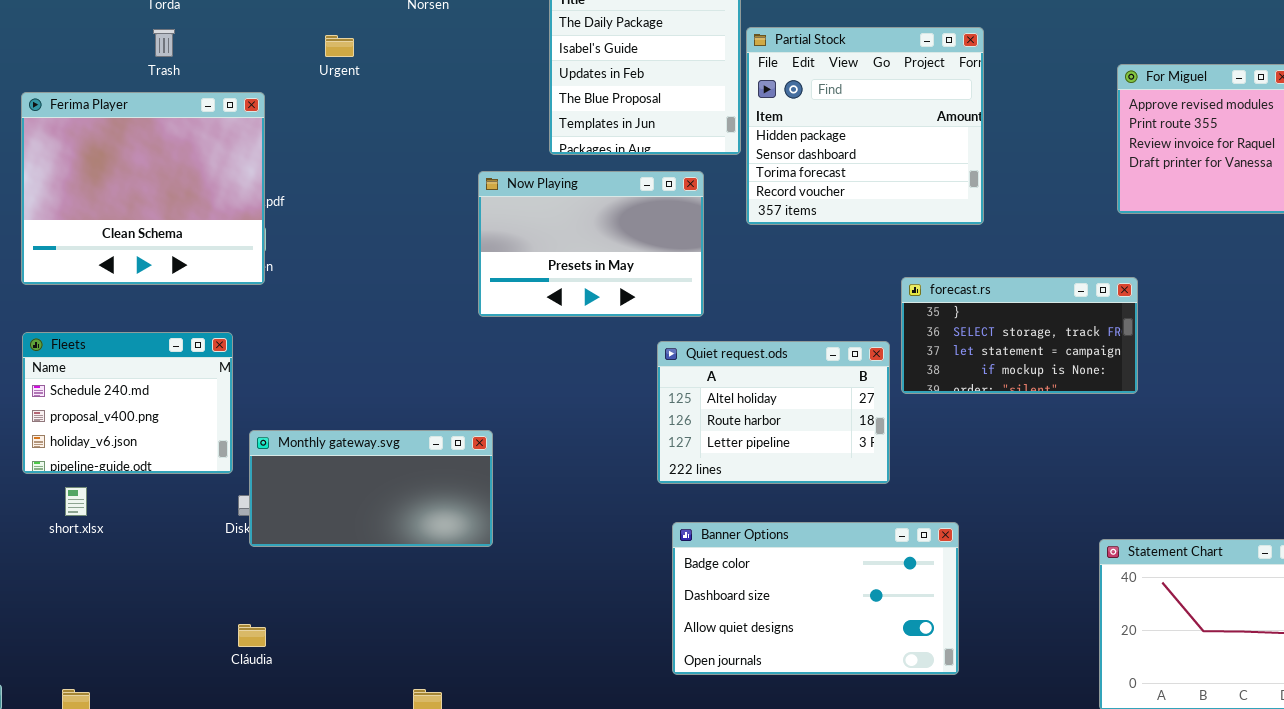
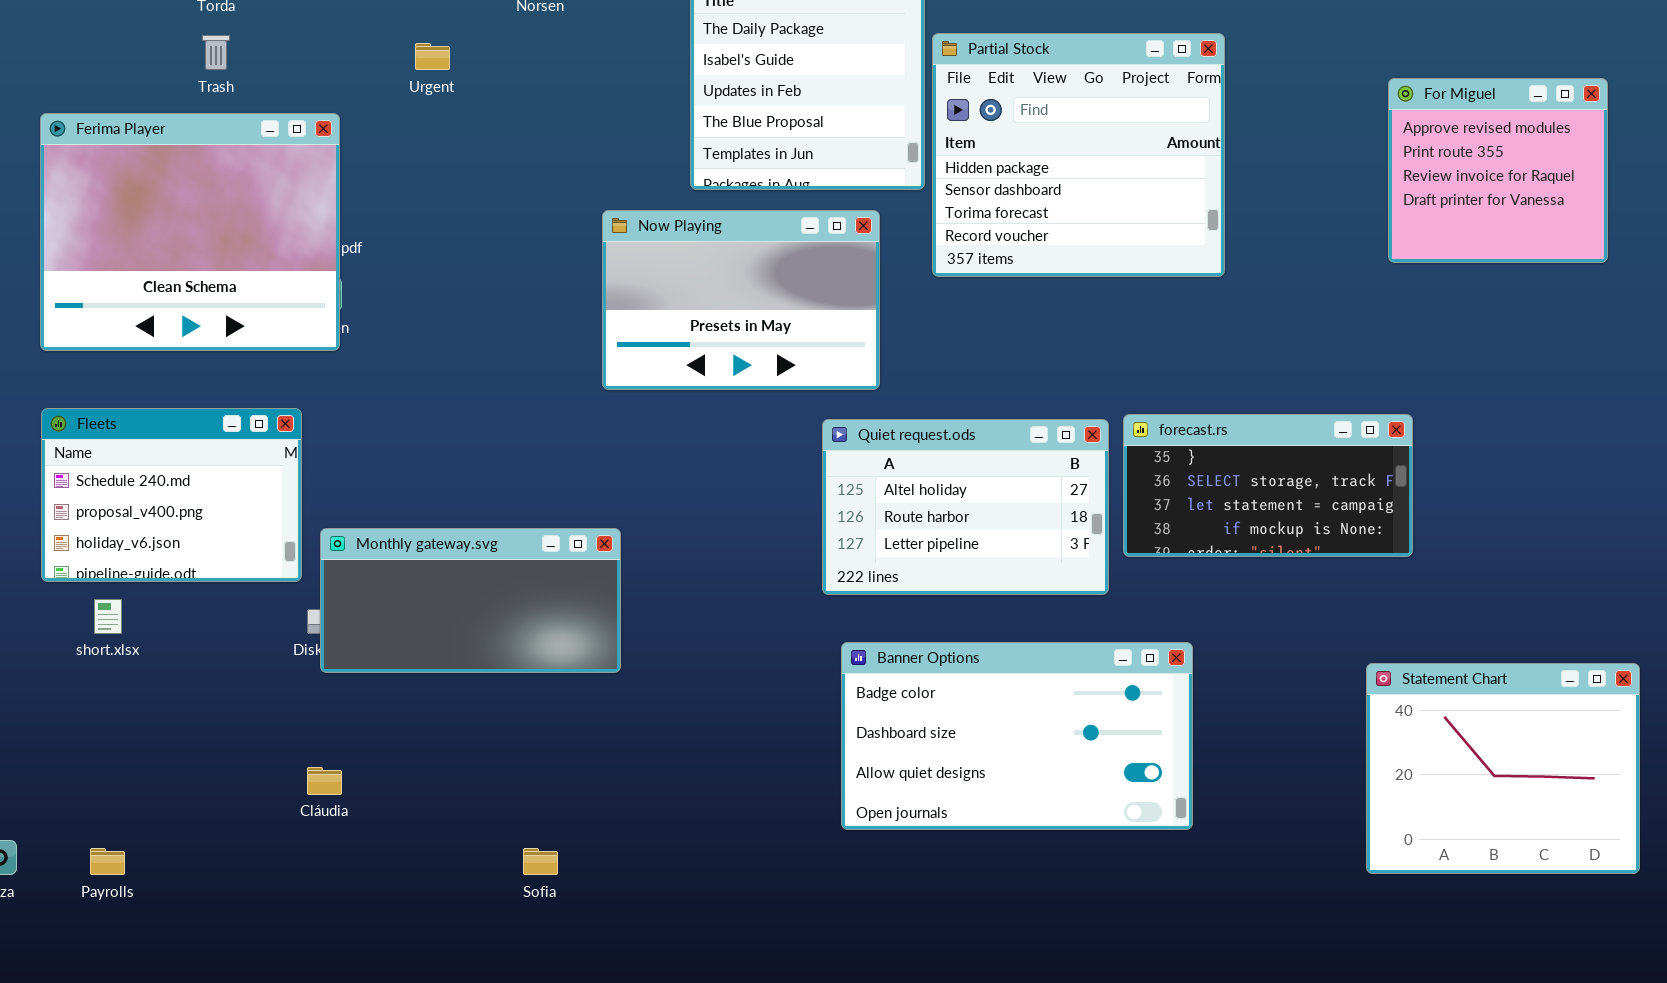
forecast.rs: [901,277,1138,394] -> [1123,414,1413,557], moved

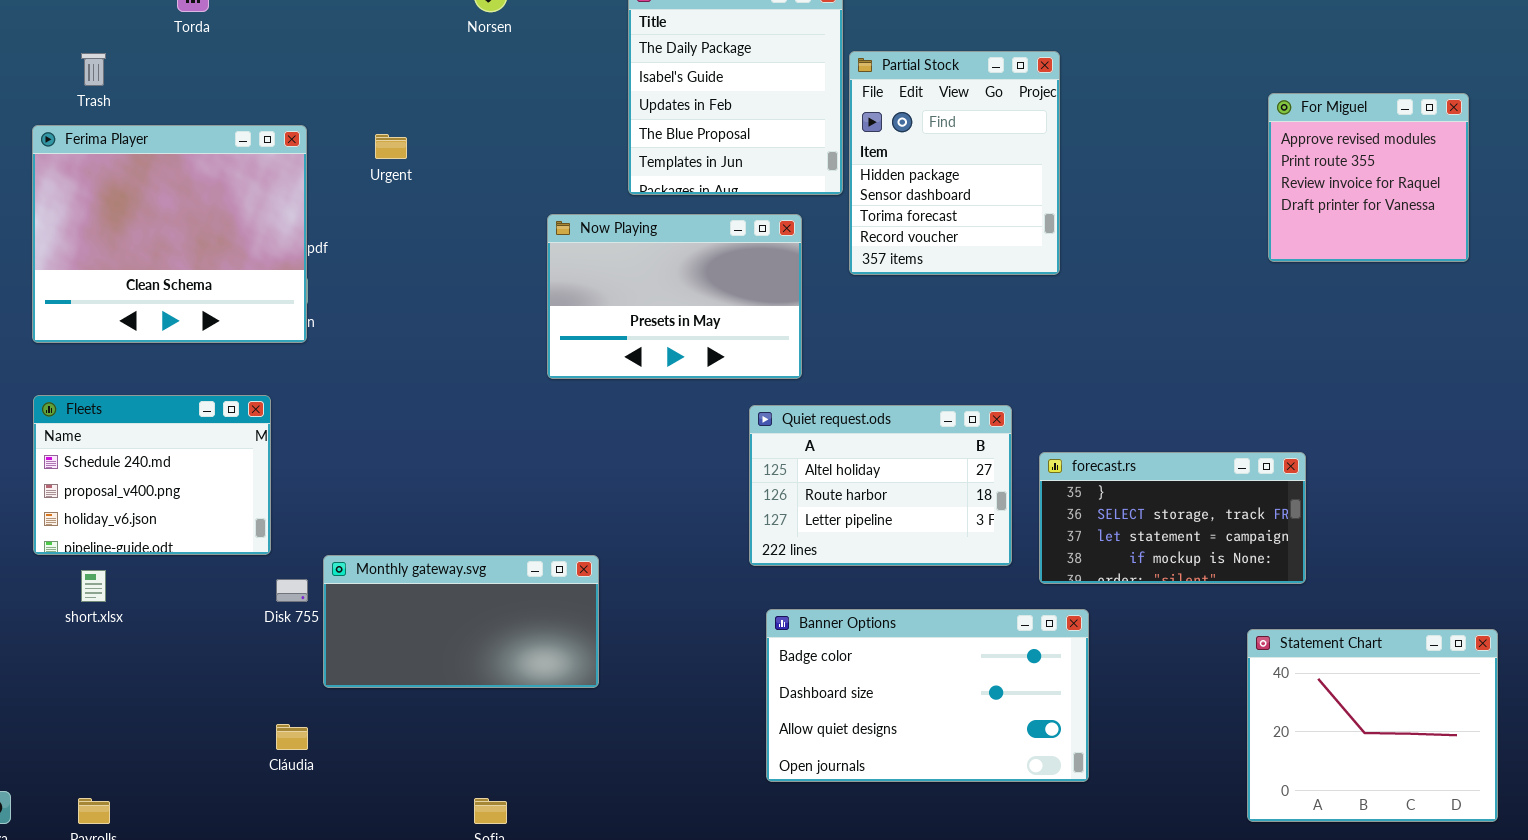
Partial Stock: [932,33,1225,277] -> [849,51,1060,275], resized
Trash: [202,35,230,70] -> [81,53,106,86], moved
Urgent: [415,43,450,70] -> [375,134,407,159], moved
forecast.rs: [1123,414,1413,557] -> [1039,452,1306,584], moved
Monthly gateway.svg: [320,528,621,673] -> [323,555,599,688], moved

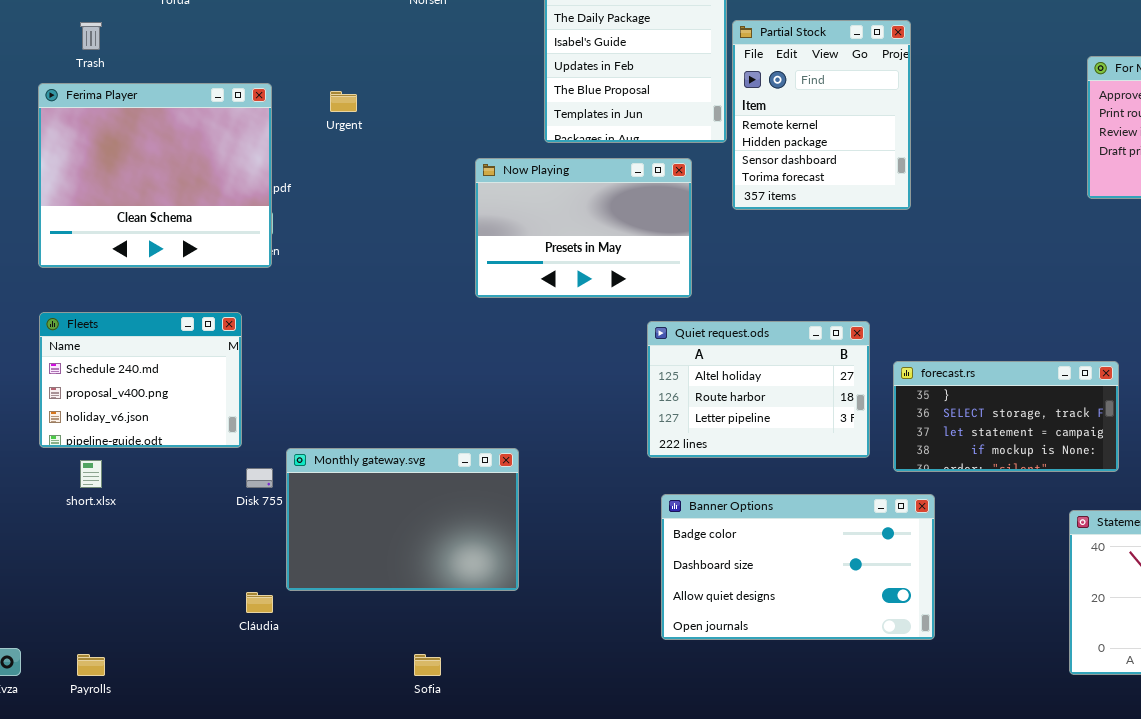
Partial Stock: [849,51,1060,275] -> [732,20,911,210], scrolled up 1 row
Monthly gateway.svg: [323,555,599,688] -> [286,448,519,591], resized

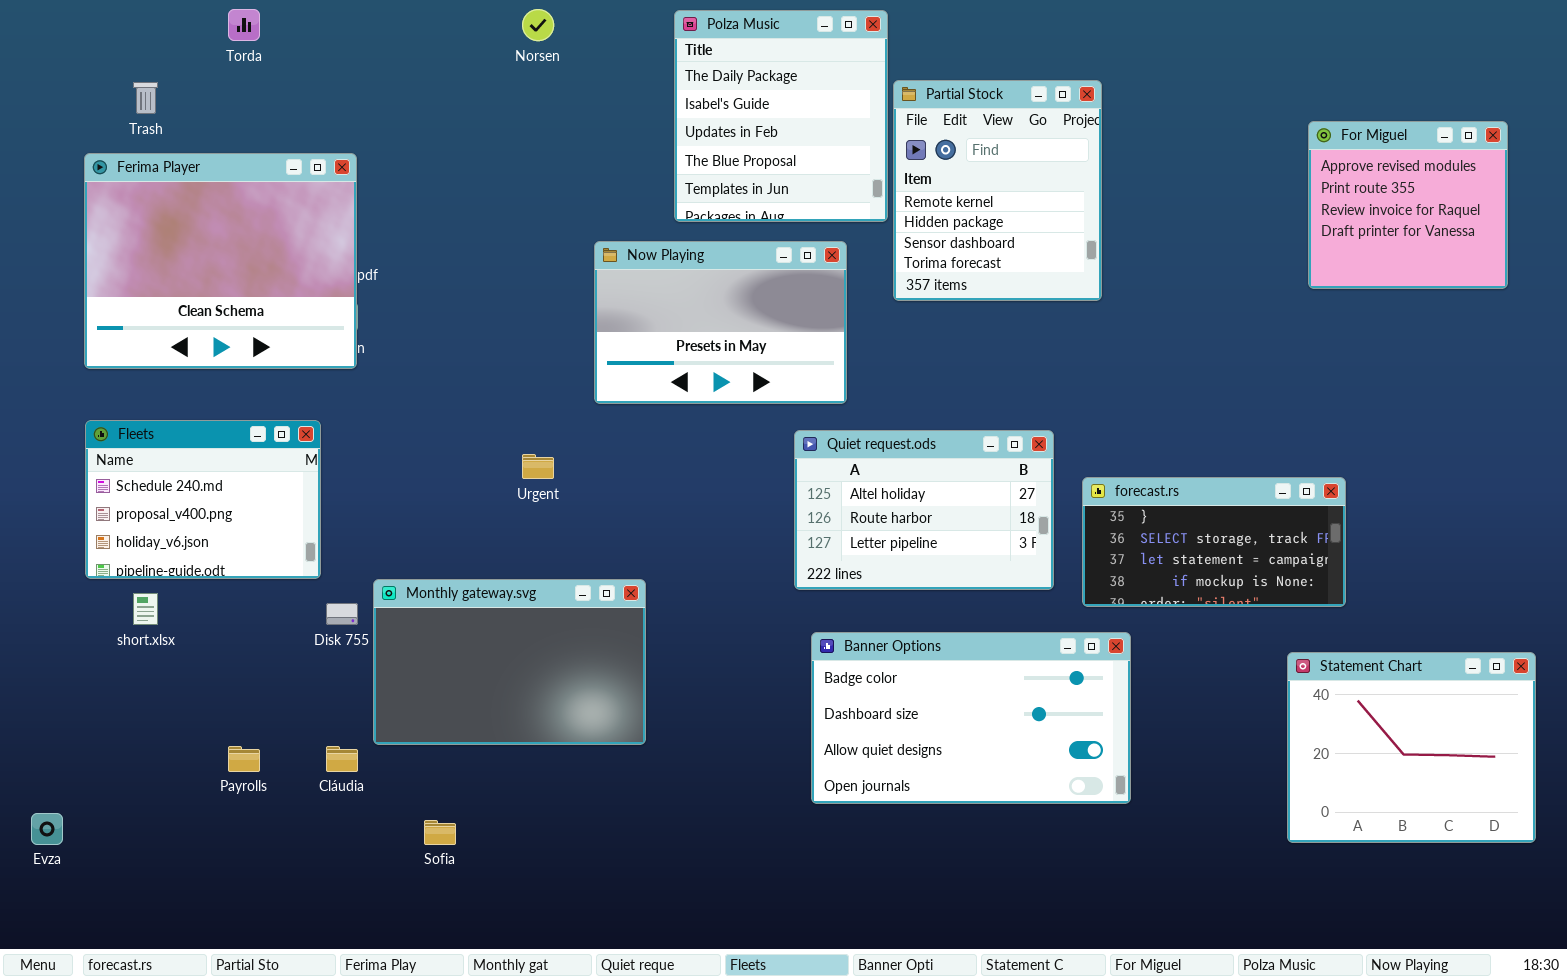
Urgent: [330,91,357,112] -> [522,454,554,479], moved
Payrolls: [77,654,105,676] -> [228,746,260,772], moved
Sofia: [414,654,441,676] -> [424,820,456,845], moved

